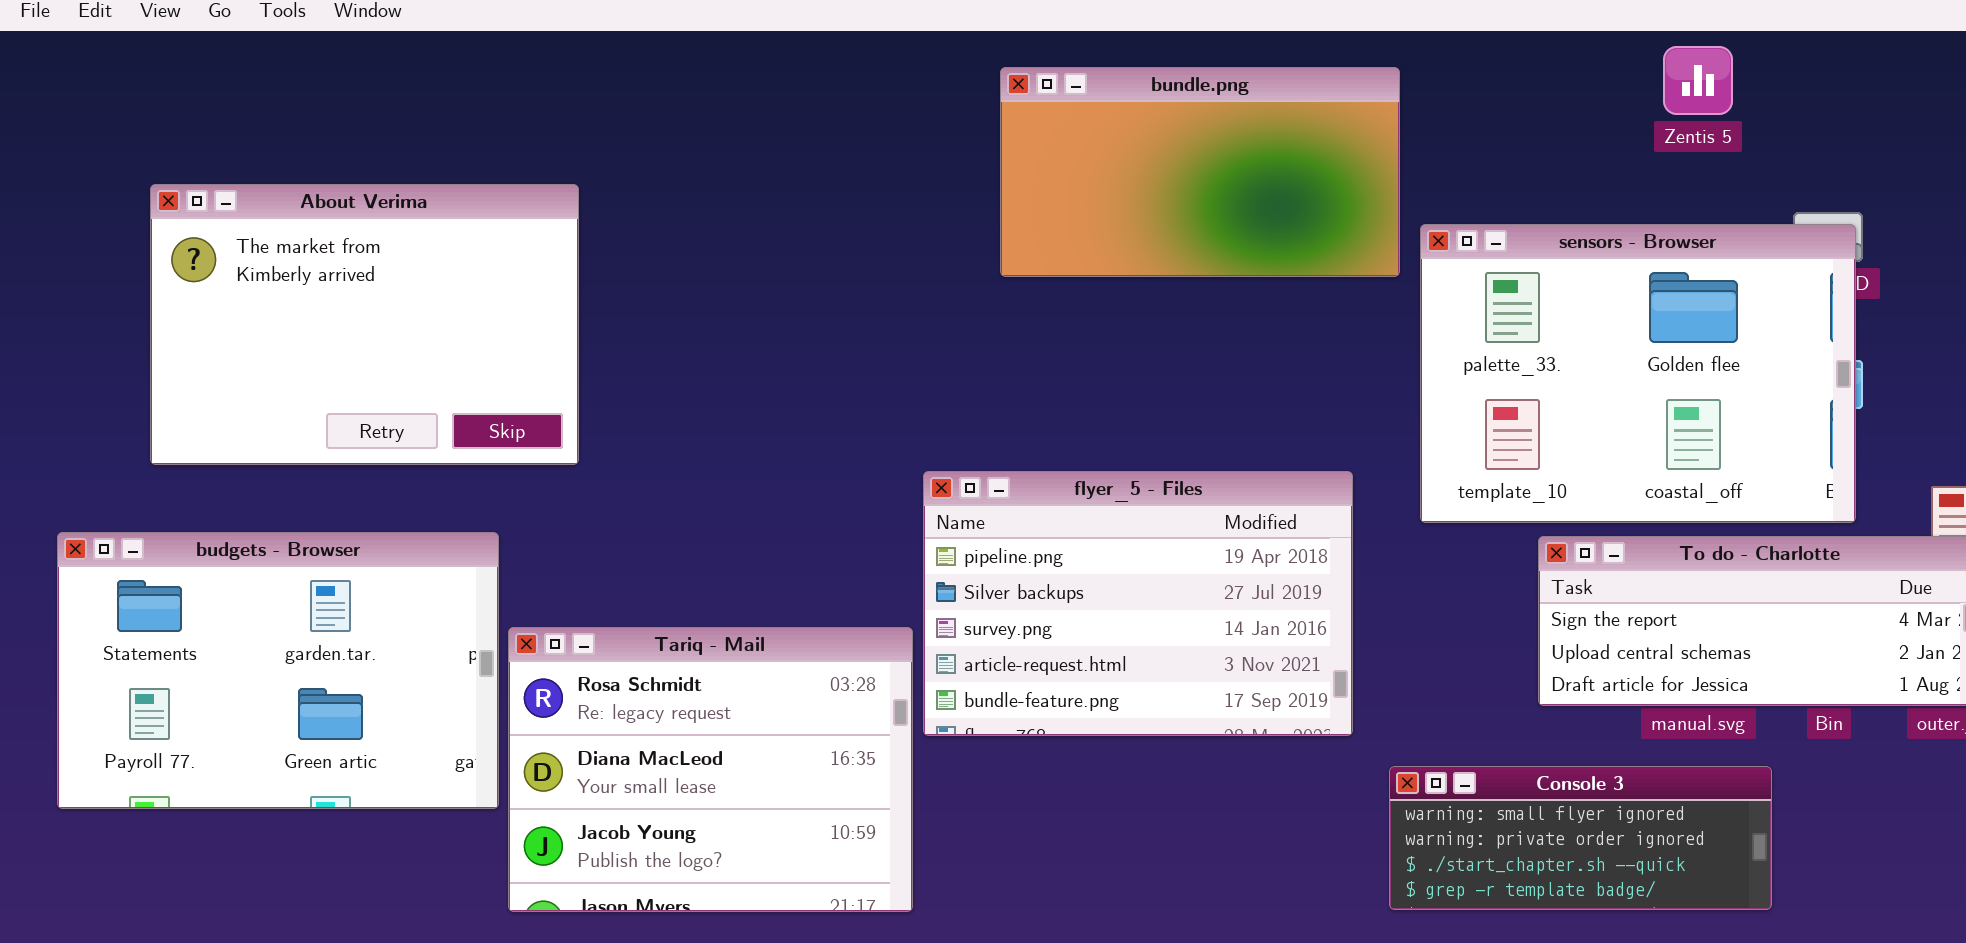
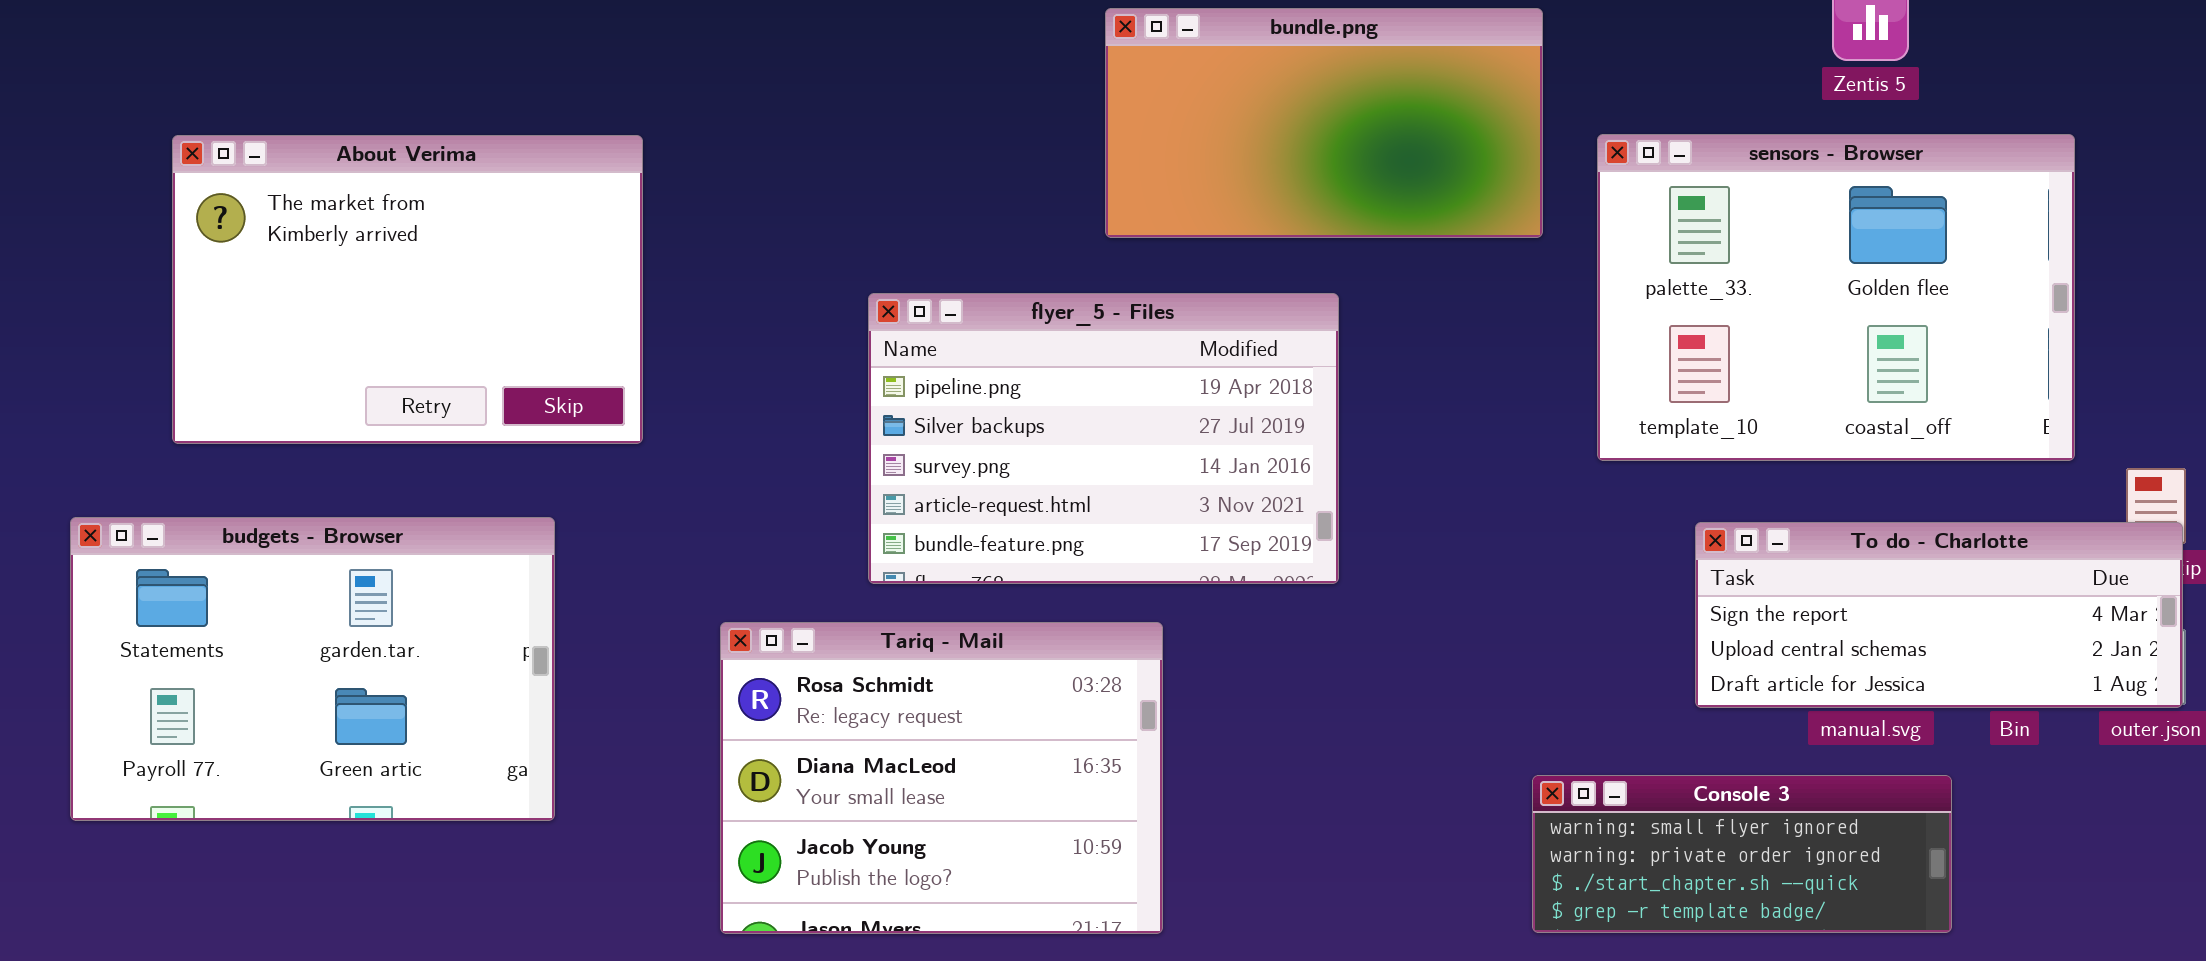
sensors - Browser: [1420,224,1856,523] -> [1597,134,2075,461], moved
flyer_5 - Files: [923,471,1353,736] -> [868,293,1339,584], moved
Tariq - Mail: [508,627,913,912] -> [720,622,1163,934], moved

